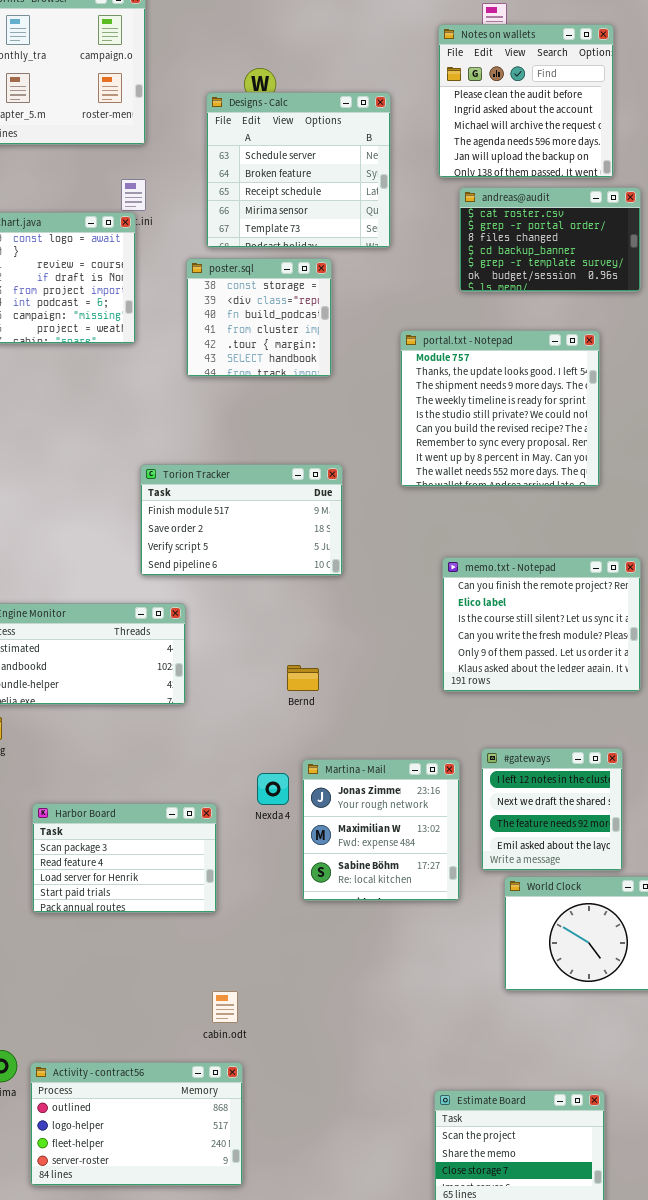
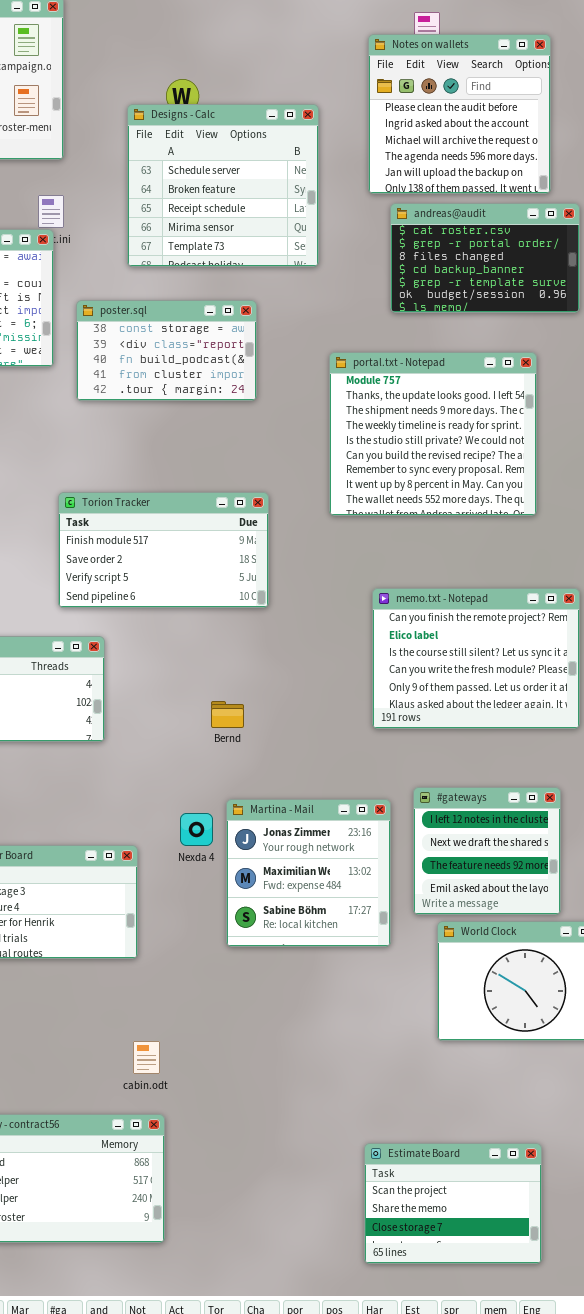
poster.sql: [186,258,332,377] -> [76,300,257,401], resized

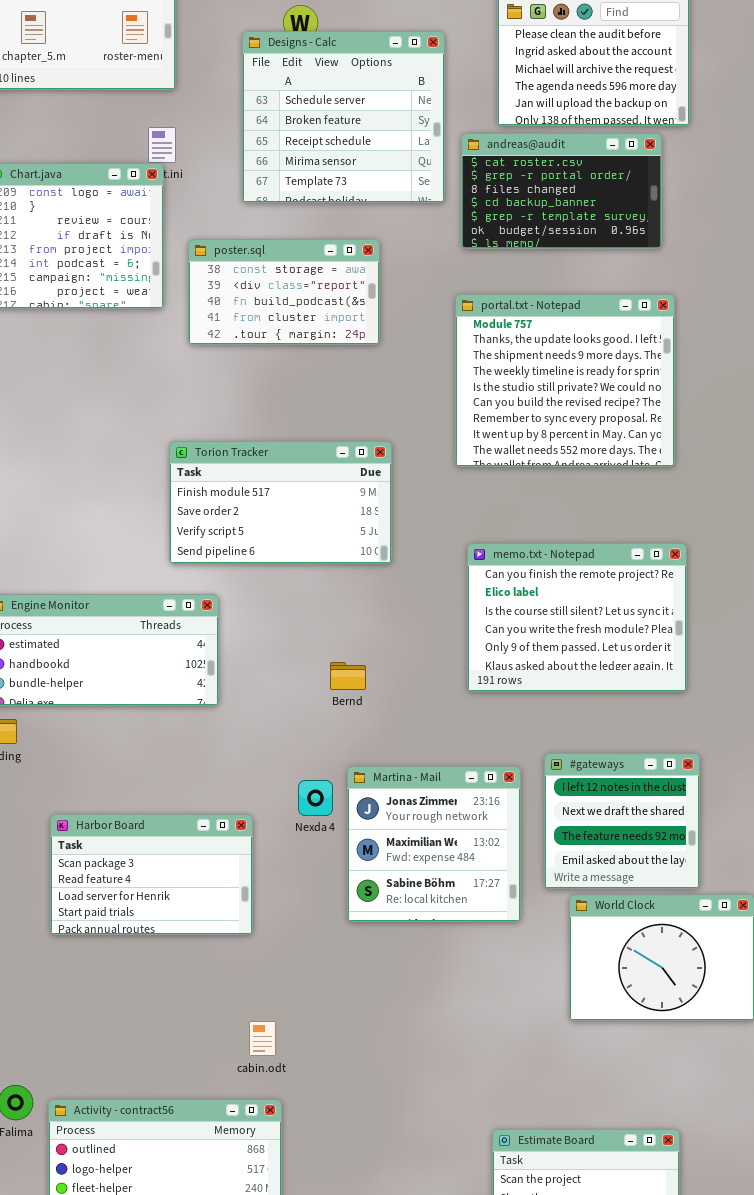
andreas@audit: [390,203,580,313] -> [461,133,662,249], moved
memo.txt - Notepad: [372,588,580,729] -> [467,543,687,692], moved

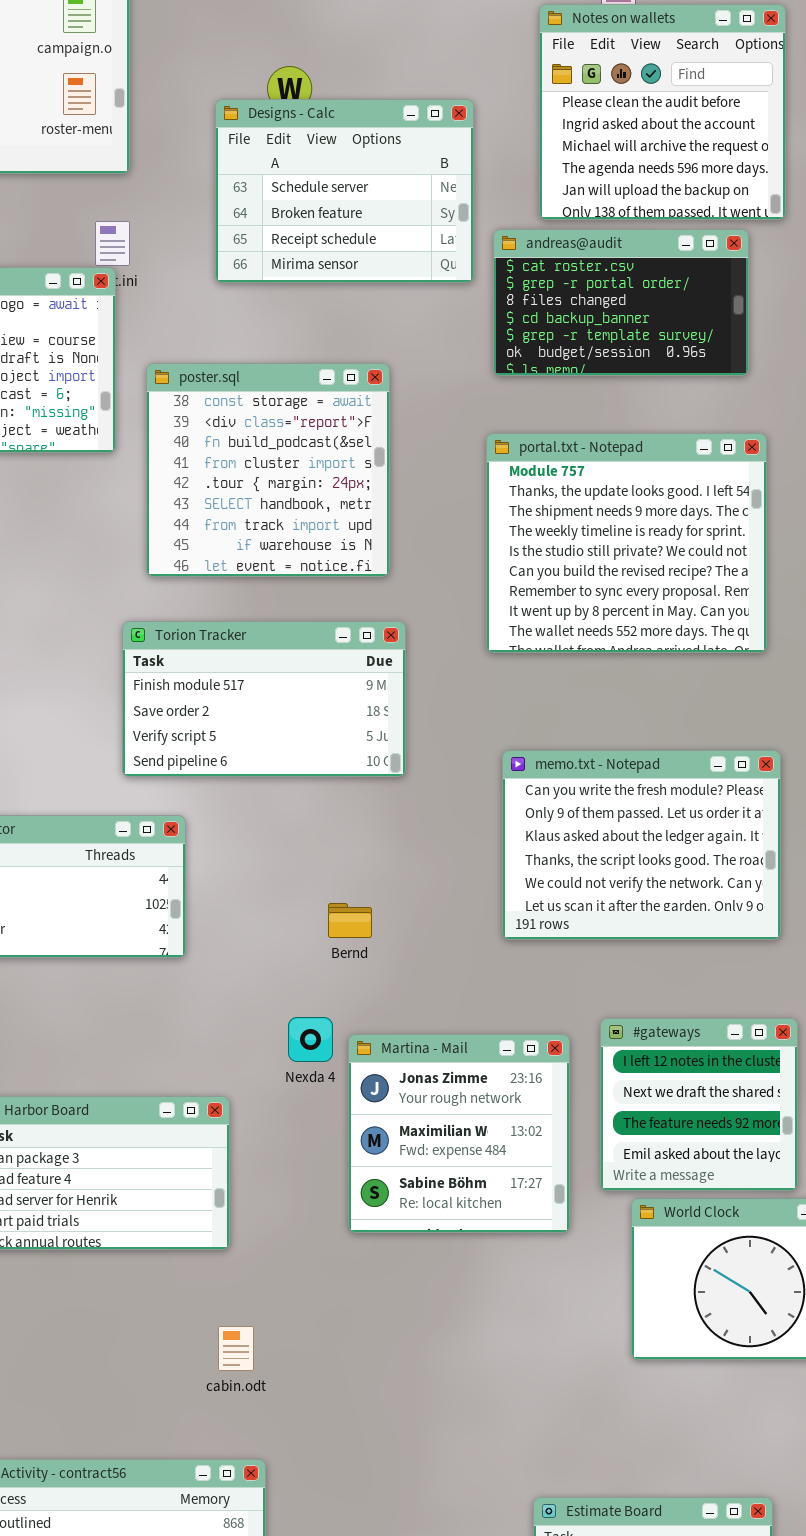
Designs - Calc: [242,31,445,203] -> [215,99,474,283], resized
poster.sql: [188,239,380,345] -> [146,363,390,577], resized
memo.txt - Notepad: [467,543,687,692] -> [502,750,781,940], scrolled down 3 rows
Nexda 4: [298,780,333,816] -> [288,1017,333,1062], moved
cabin.odt: [249,1021,276,1056] -> [218,1326,254,1371], moved

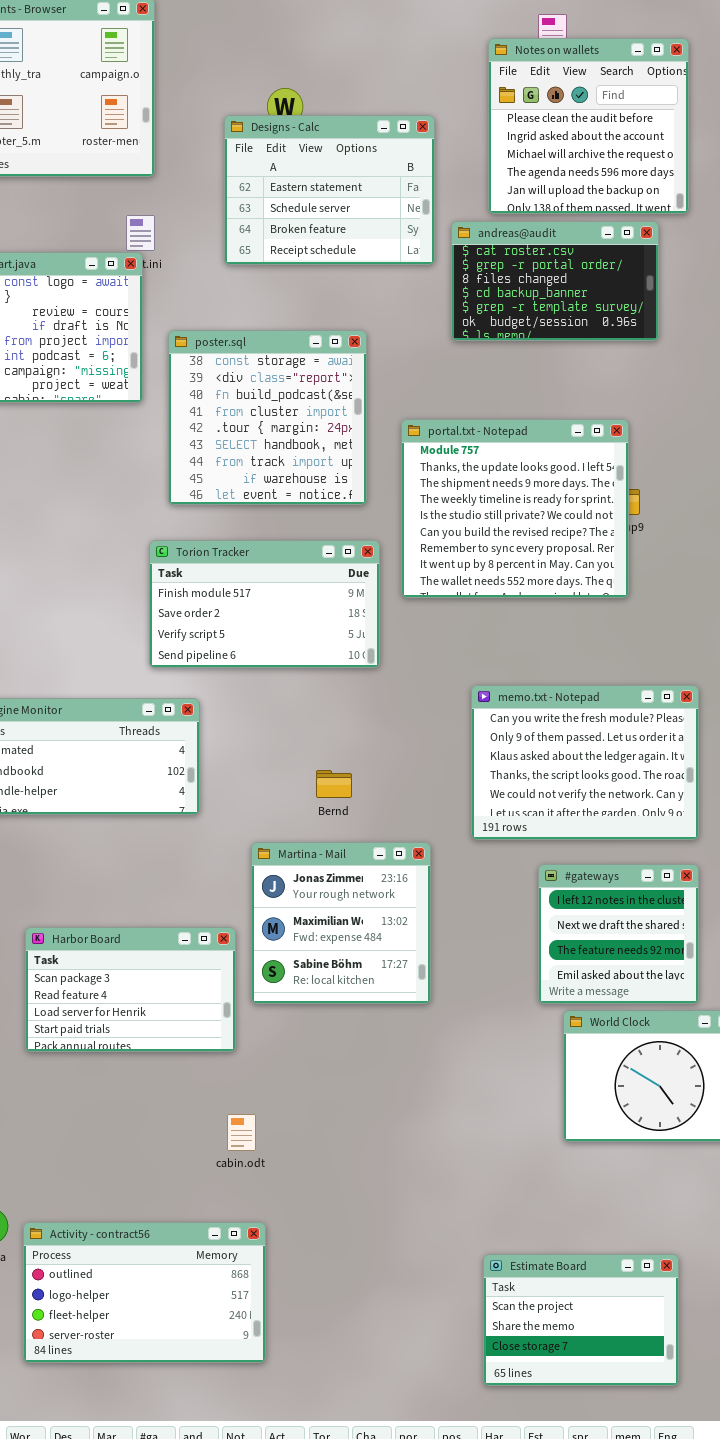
Designs - Calc: [215,99,474,283] -> [224,115,435,265], scrolled up 1 row
portal.txt - Notepad: [486,433,767,653] -> [401,419,629,598], moved
memo.txt - Notepad: [502,750,781,940] -> [471,685,699,840], moved
Martina - Mail: [348,1034,570,1233] -> [251,842,431,1004], moved

